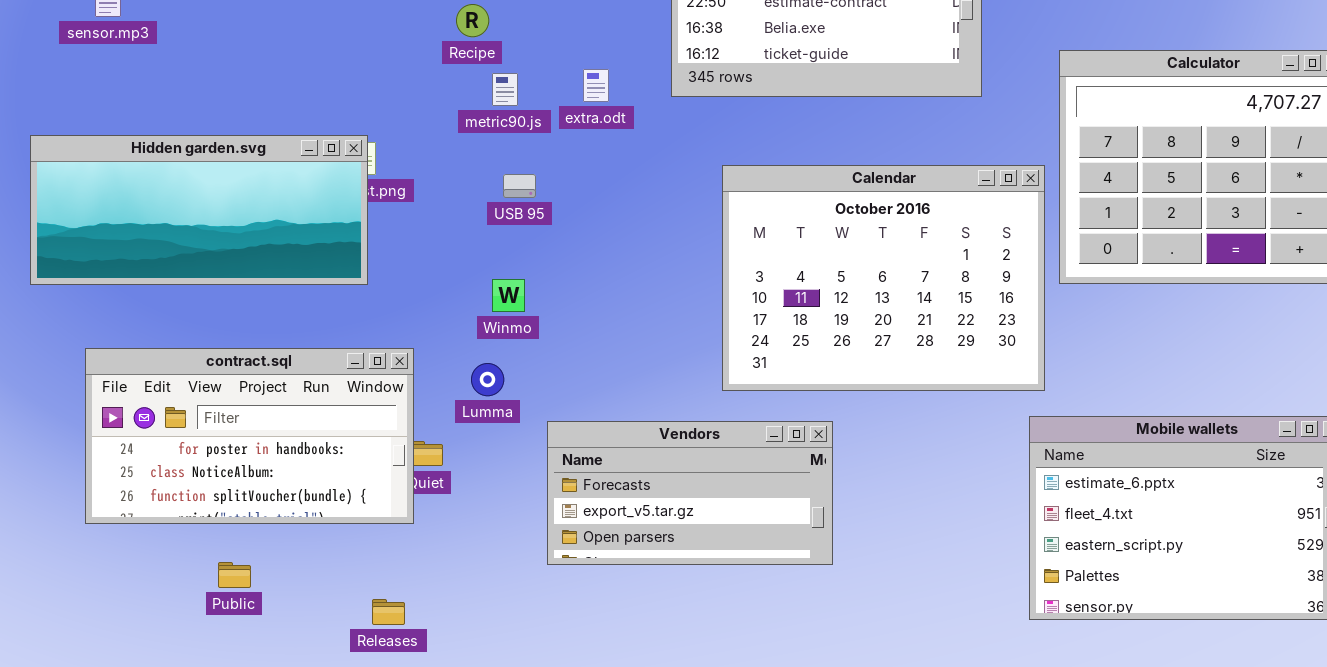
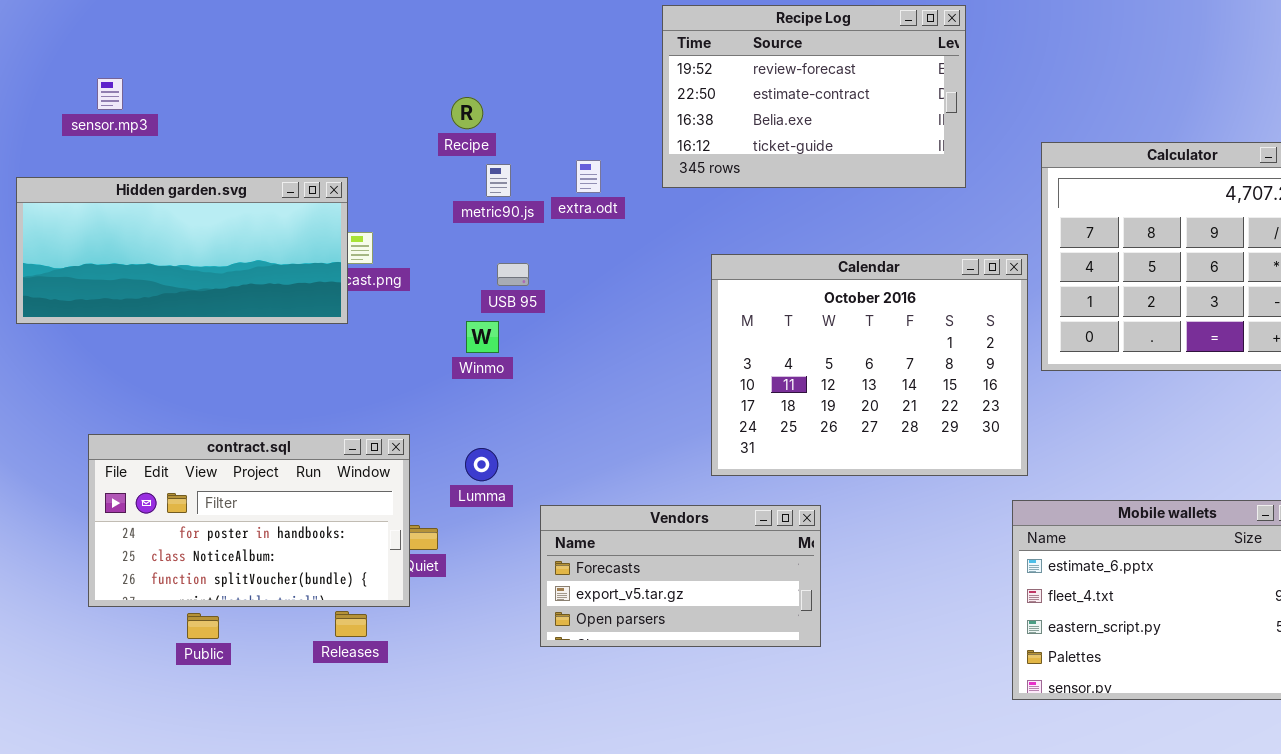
Hidden garden.svg: [30,135,368,285] -> [16,177,348,324], moved
Winmo: [492,279,525,312] -> [466,321,499,353], moved
Public: [218,562,251,588] -> [187,613,219,639], moved
Releases: [372,599,405,625] -> [335,611,367,637], moved

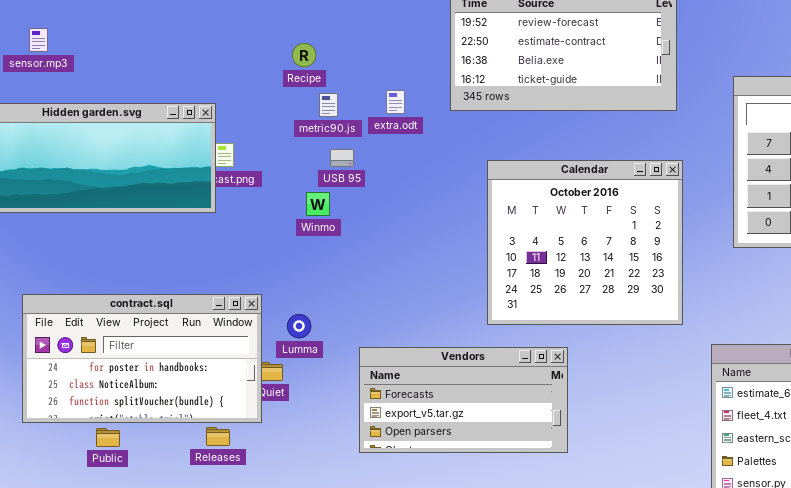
Calendar: [711,254,1028,476] -> [487,160,683,325], resized
USB 95: [497,263,529,286] -> [330,149,354,167], moved
Winmo: [466,321,499,353] -> [306,192,330,216], moved
Lumma: [465,448,498,481] -> [287,314,311,338], moved

